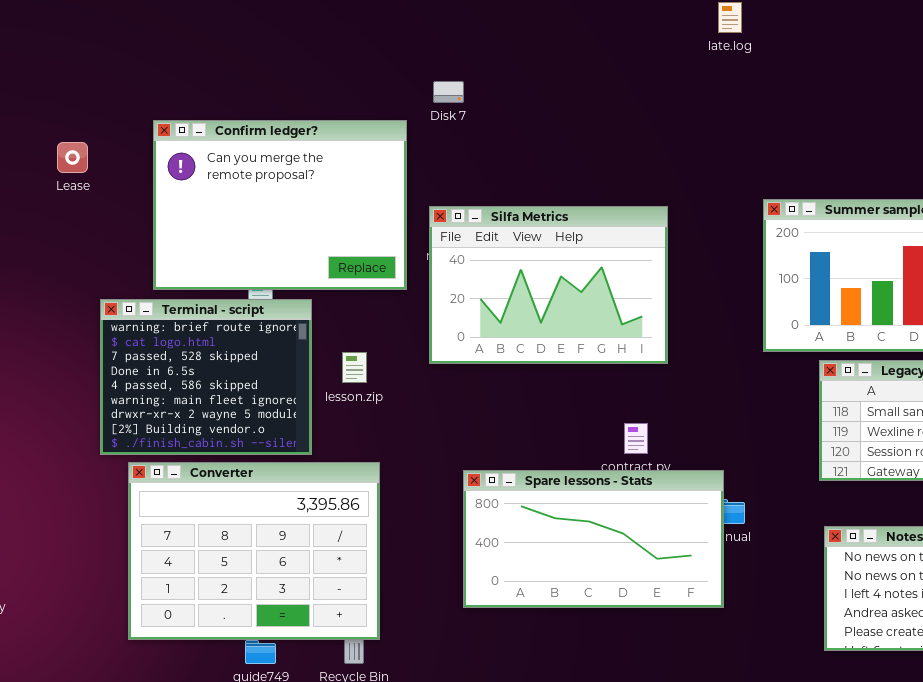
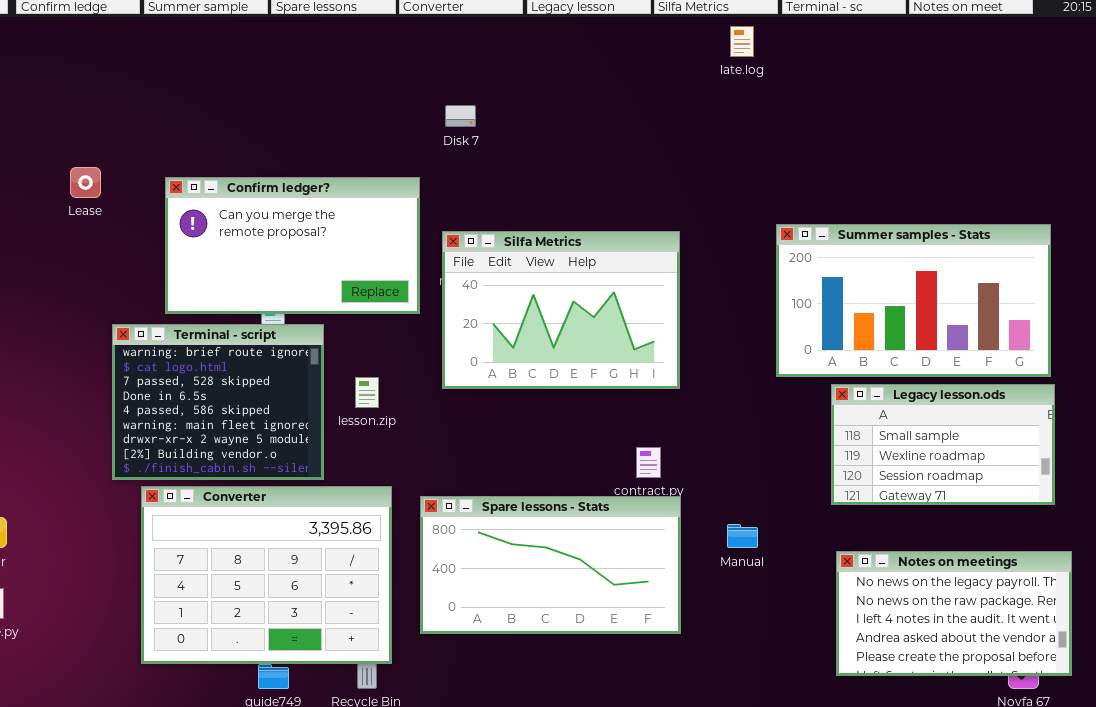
Confirm ledger?: [153,120,407,290] -> [165,177,420,314], resized
Spare lessons - Stats: [463,470,724,608] -> [420,496,681,634], moved

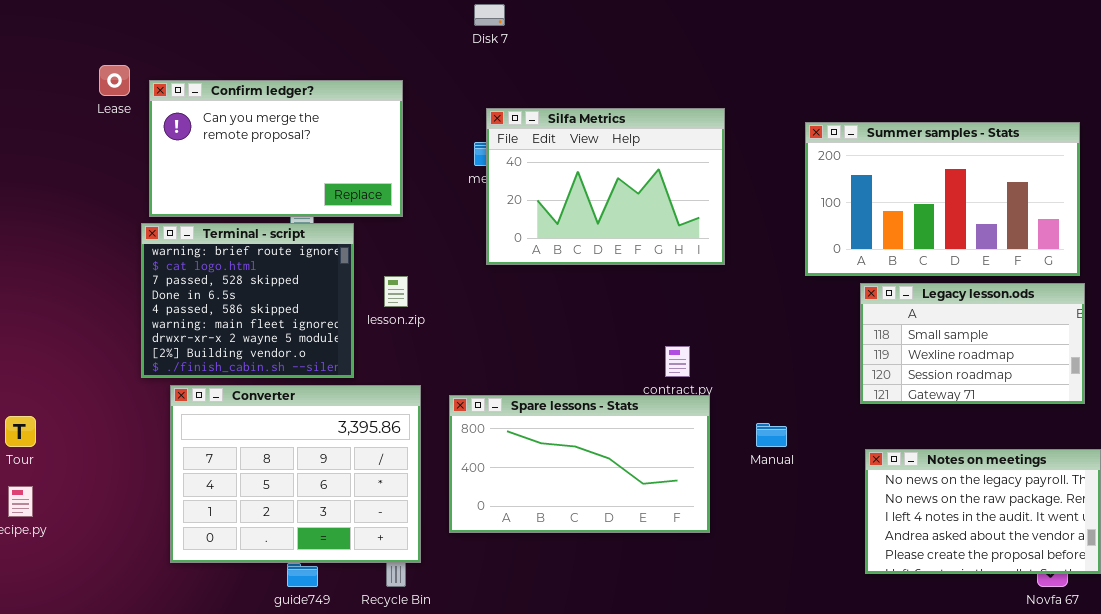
Confirm ledger?: [165,177,420,314] -> [149,80,403,217], moved
Silfa Metrics: [442,231,680,389] -> [486,108,725,265], moved

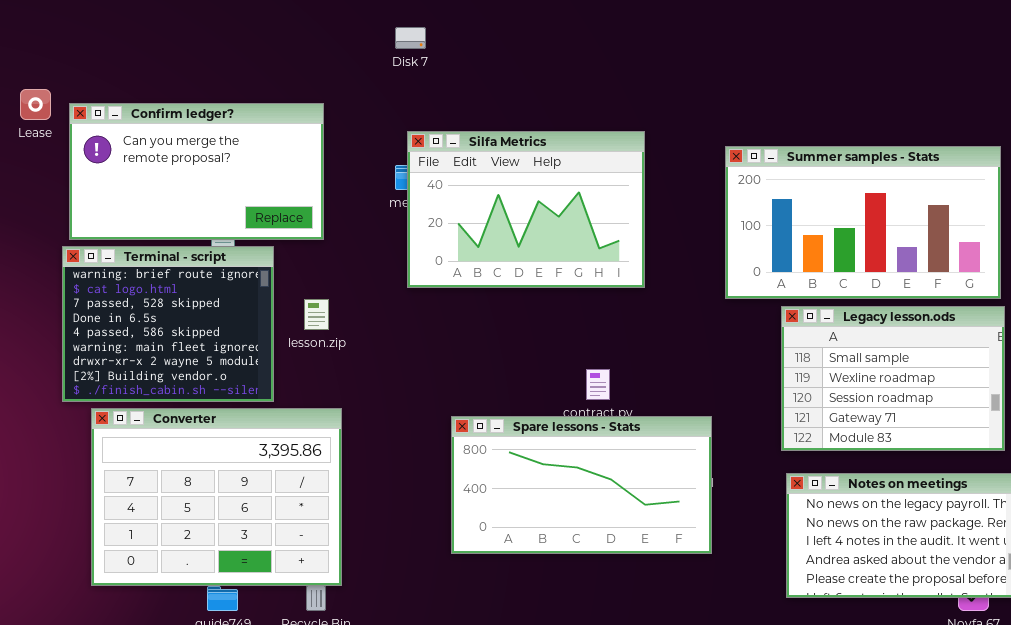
Legacy lesson.ods: [860,283,1085,404] -> [781,306,1005,451], resized
Spare lessons - Stats: [449,395,710,533] -> [451,416,712,554], moved

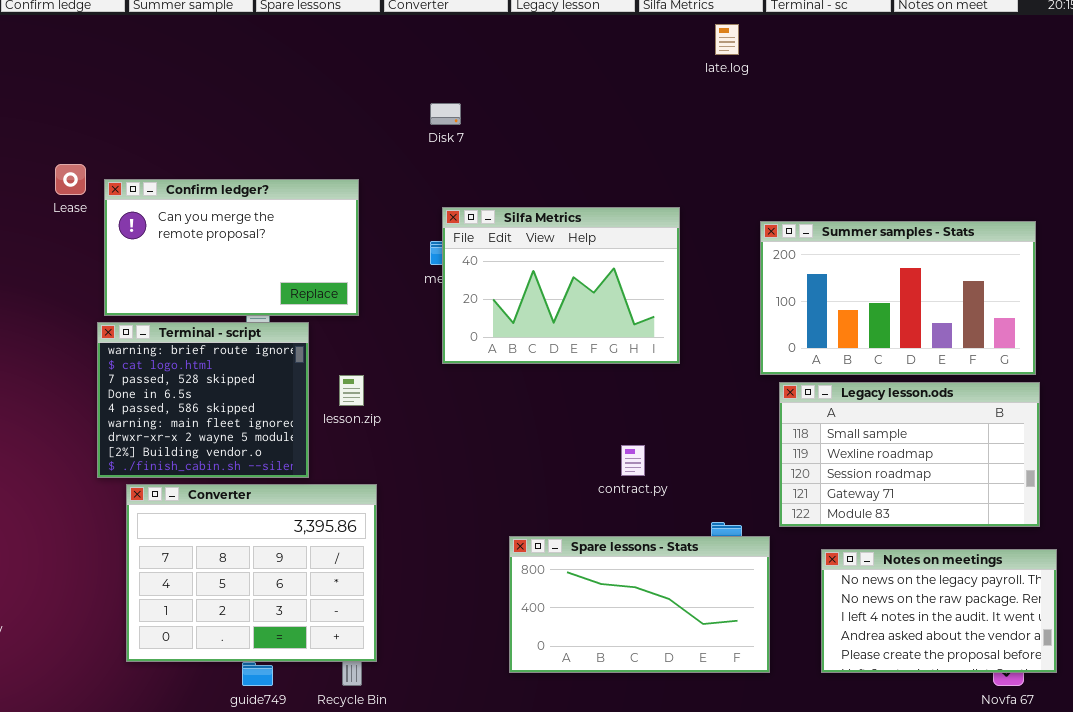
Legacy lesson.ods: [781,306,1005,451] -> [779,382,1040,527], resized
Spare lessons - Stats: [451,416,712,554] -> [509,536,770,673], moved

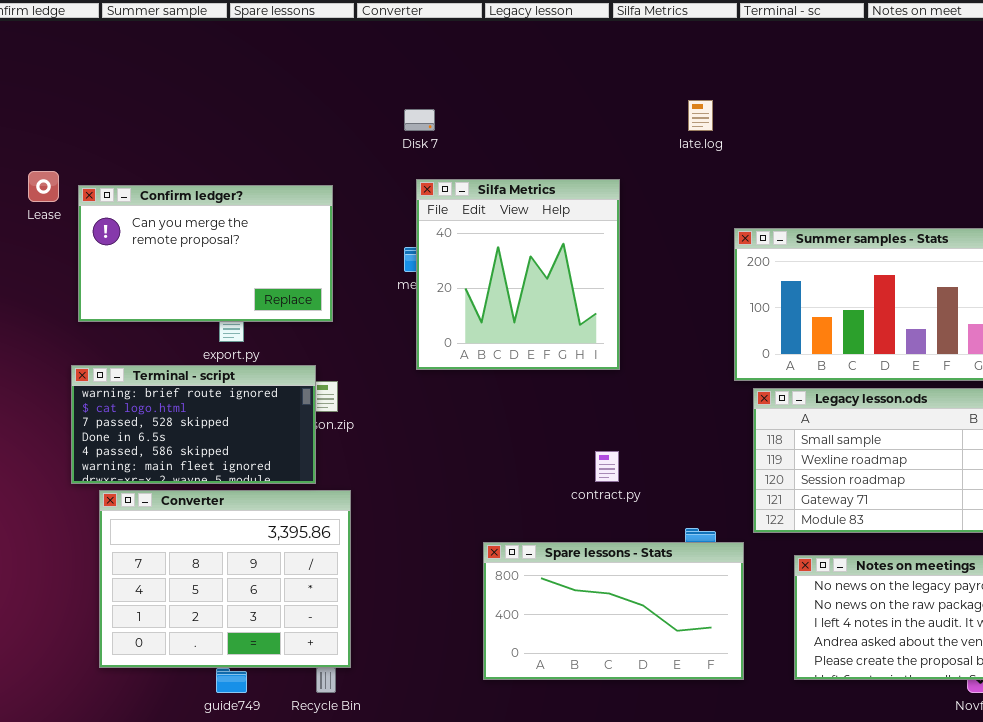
late.log: [715,24,739,55] -> [688,100,713,131], moved
Silfa Metrics: [442,207,680,364] -> [416,179,620,370], resized
Terminal - script: [97,322,309,478] -> [71,365,316,484], resized

